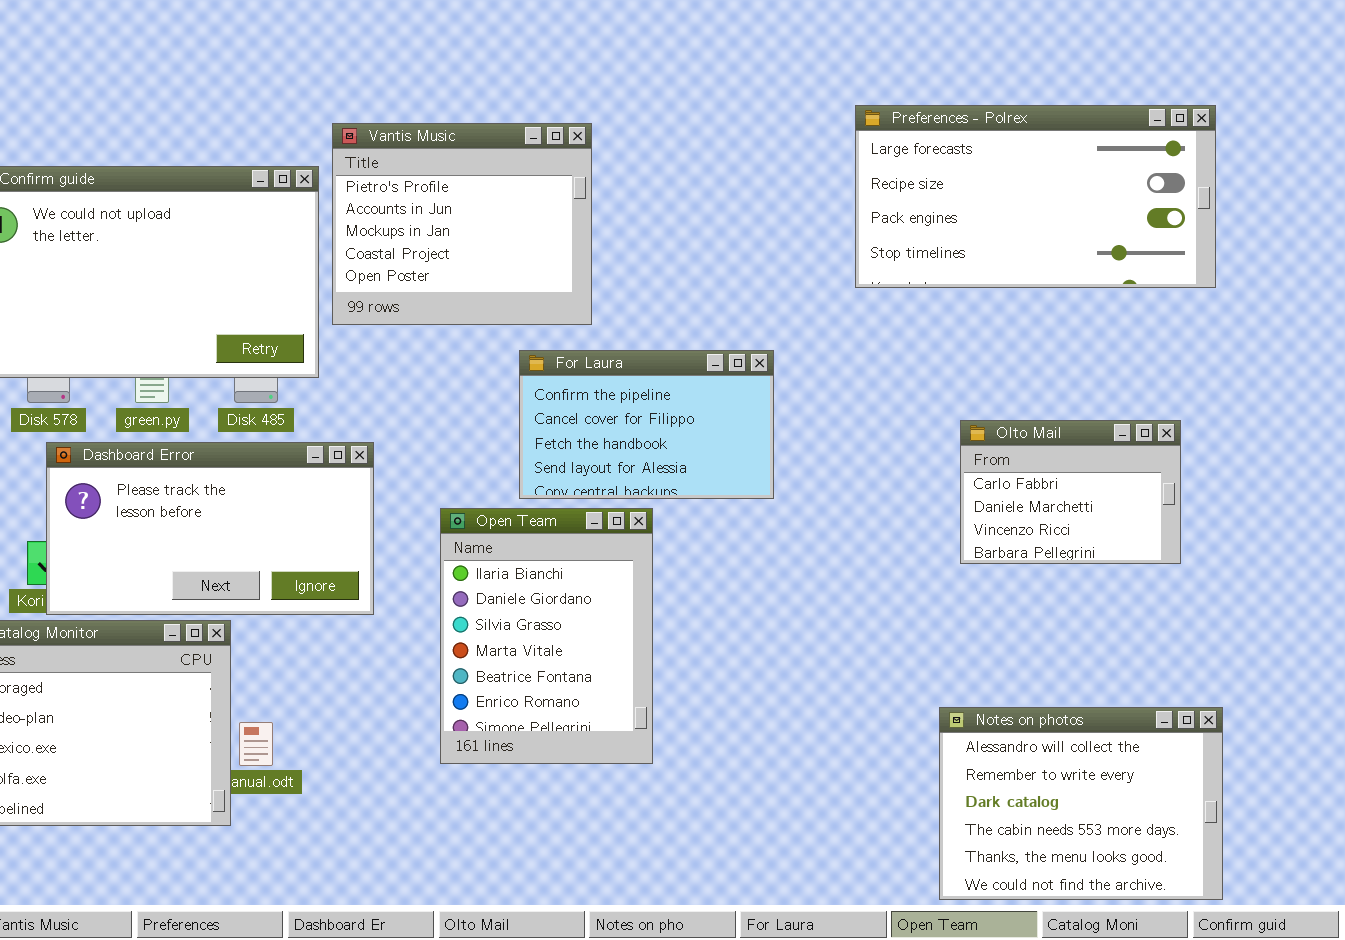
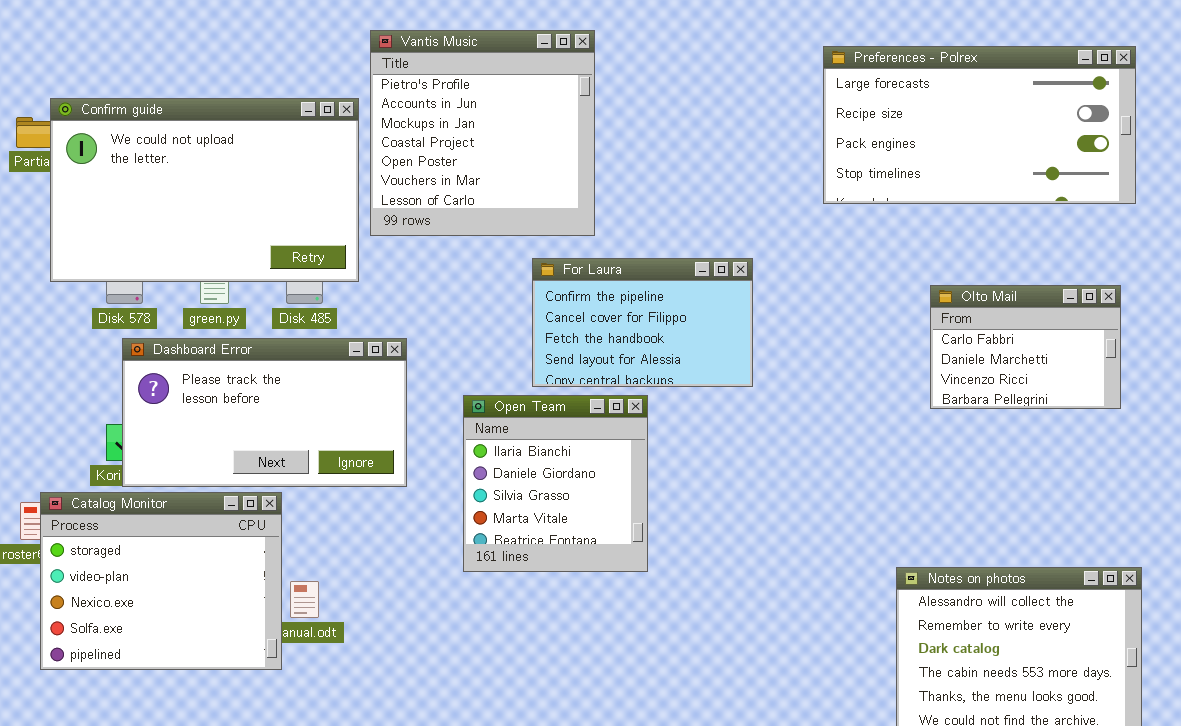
Vantis Music: [332,123,592,325] -> [370,30,595,236], resized
Olto Mail: [960,420,1181,564] -> [930,285,1121,409], moved
Open Team: [440,508,653,764] -> [463,395,648,572], resized

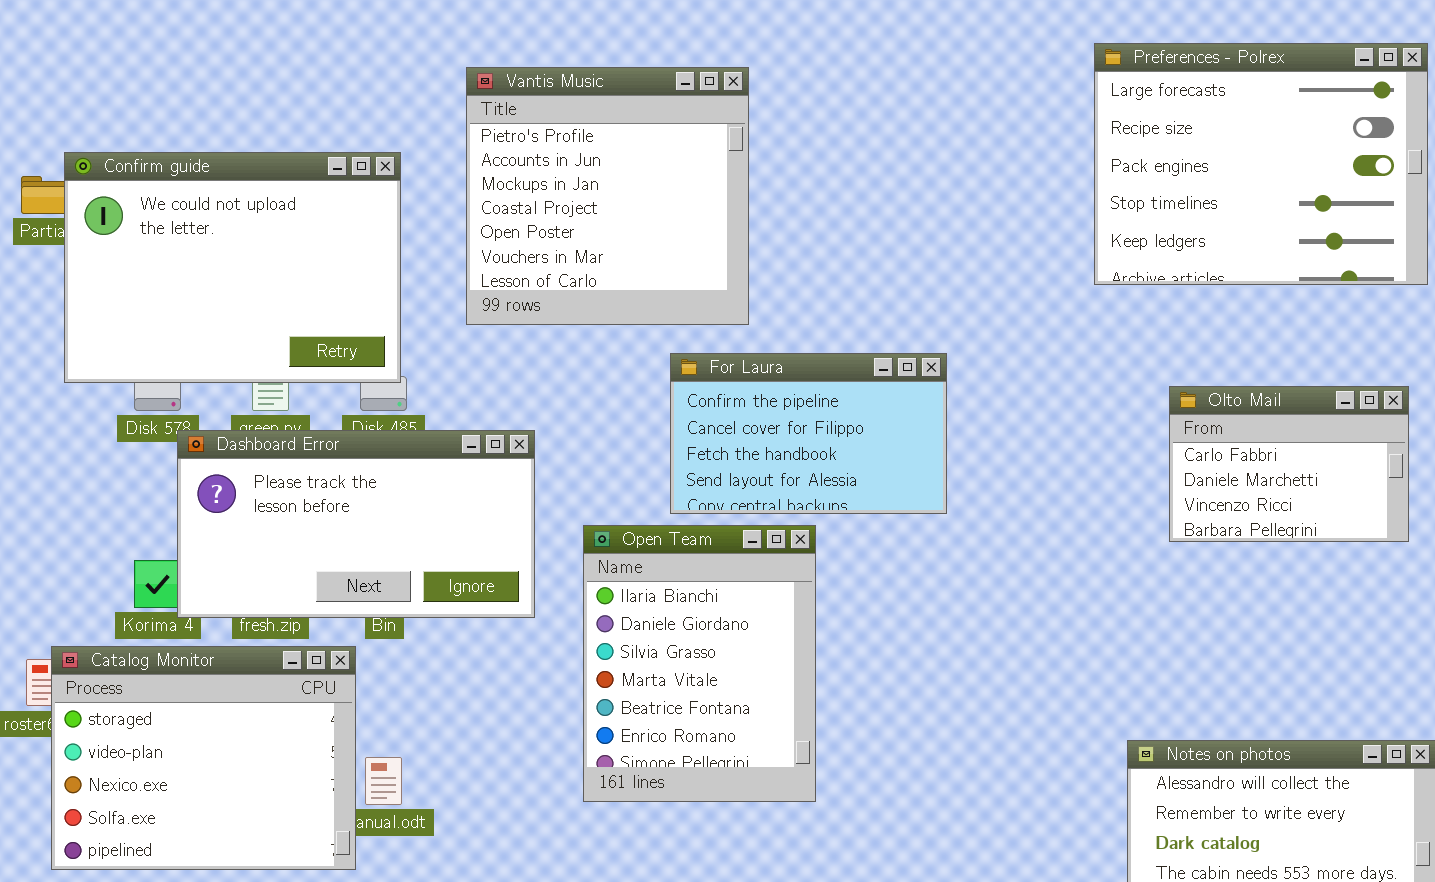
Preferences - Polrex: [823,46,1136,204] -> [1094,43,1428,285], resized
Confirm guide: [50,98,359,282] -> [64,152,401,383], resized
Dashboard Error: [122,338,407,487] -> [177,430,535,618], moved
Open Team: [463,395,648,572] -> [583,525,816,802], resized

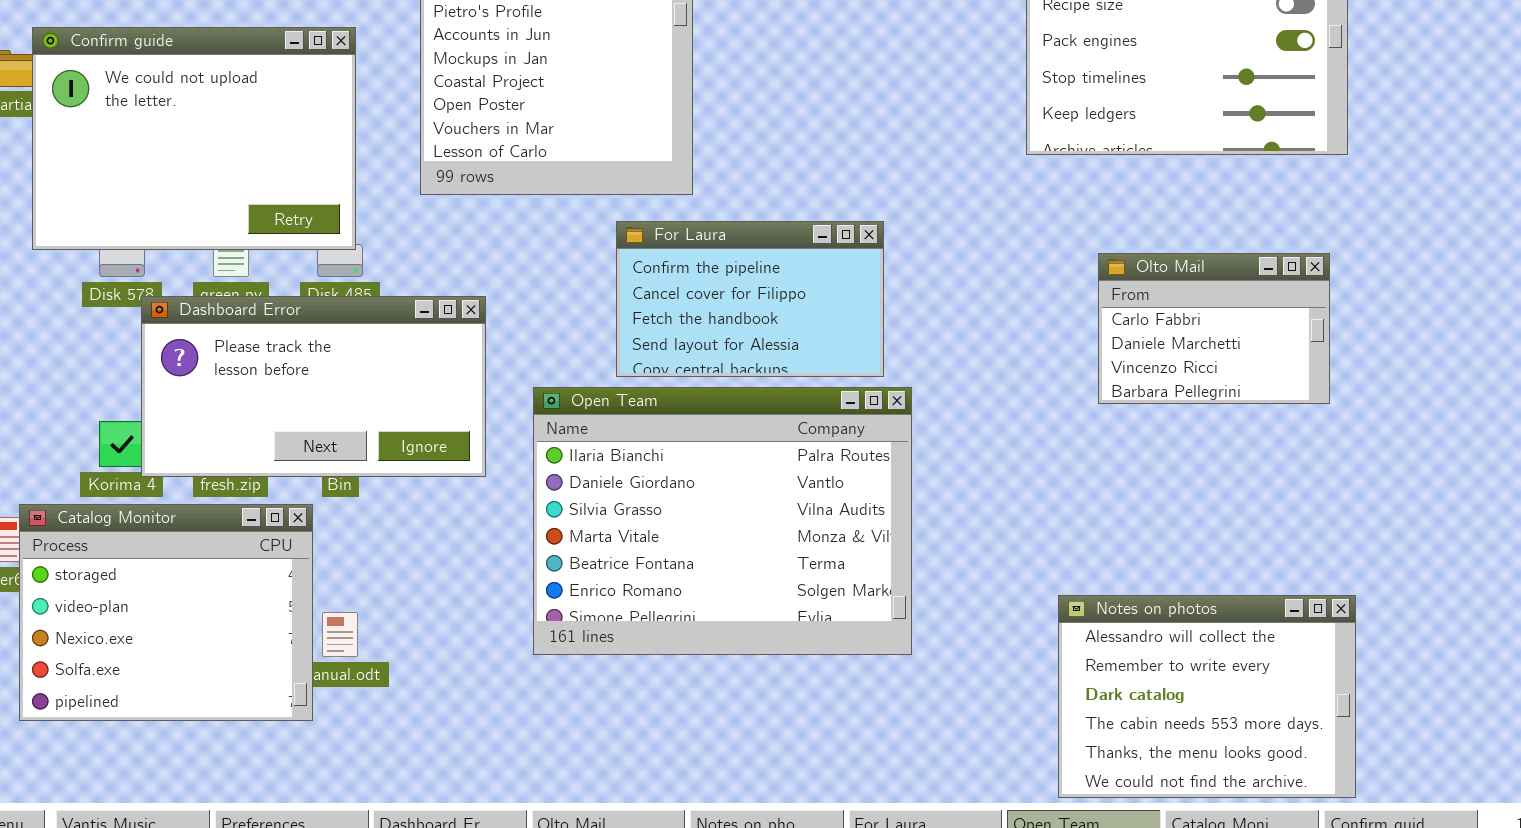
Open Team: [583,525,816,802] -> [533,387,912,655], resized

